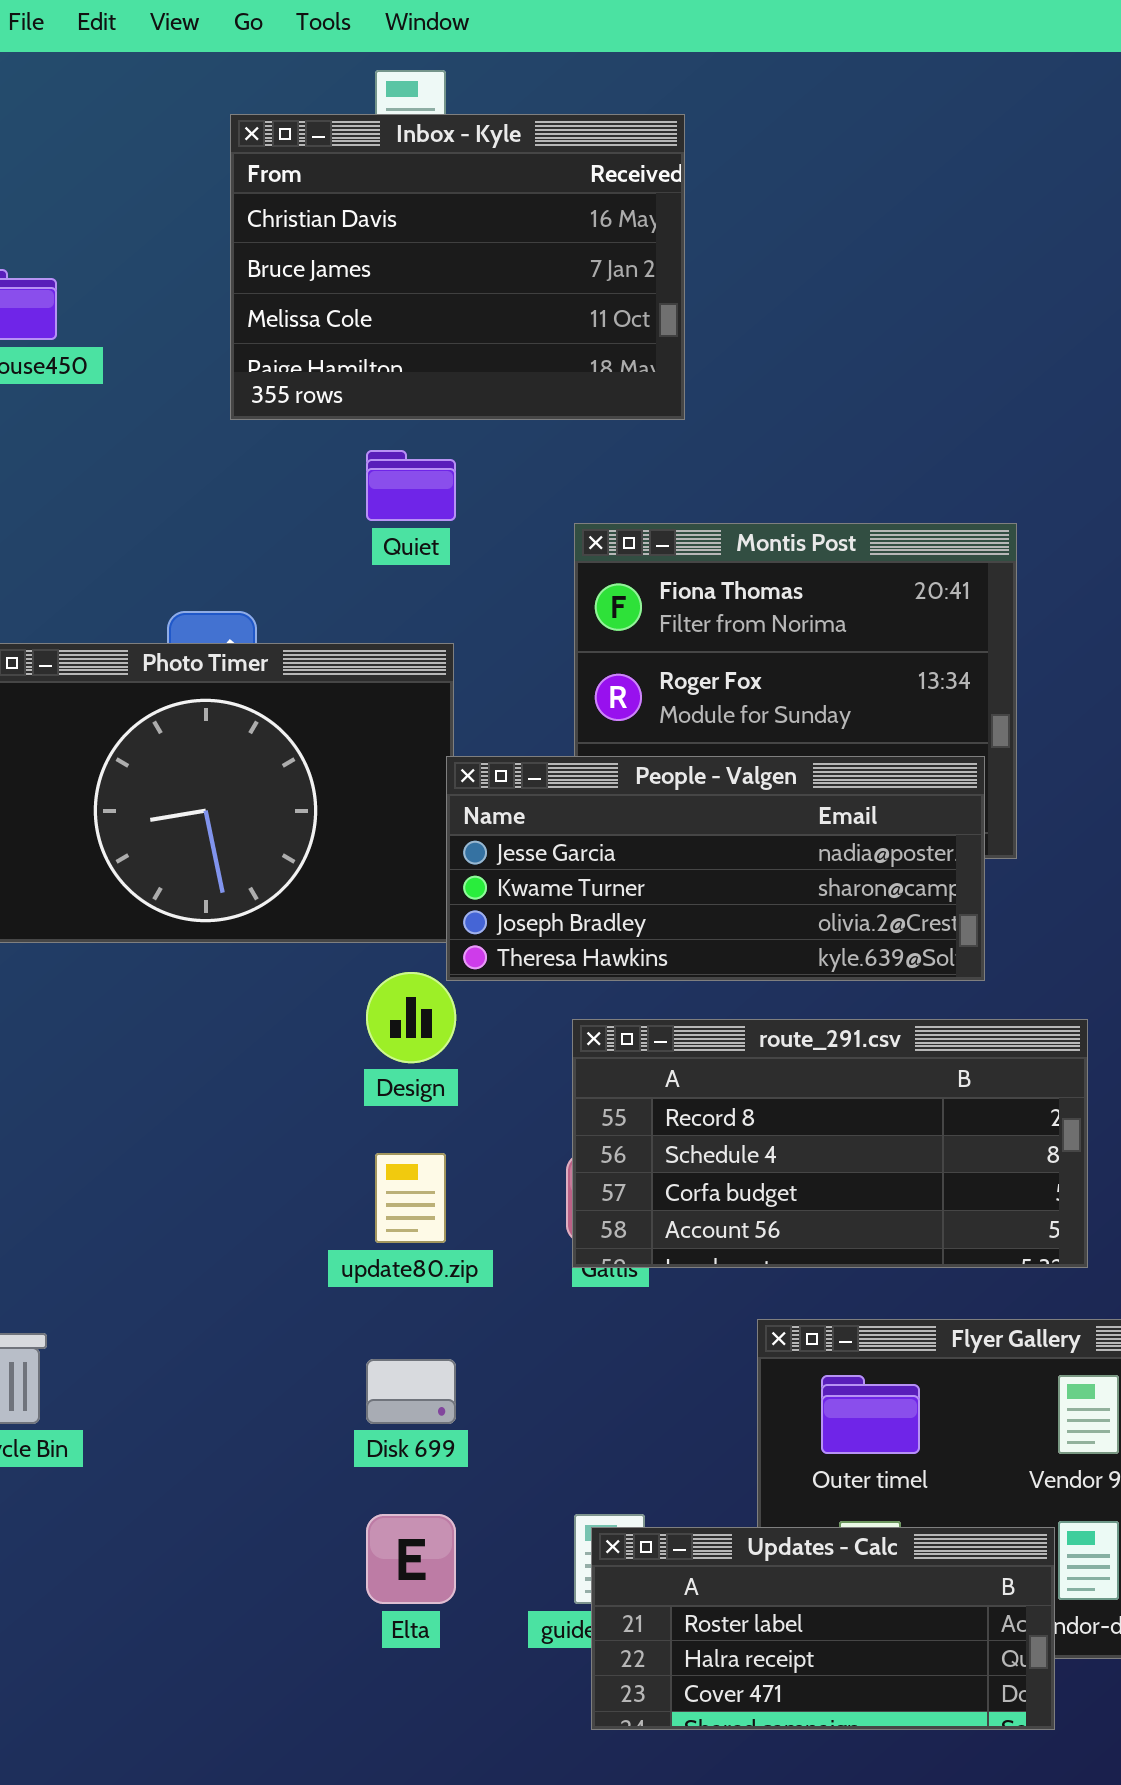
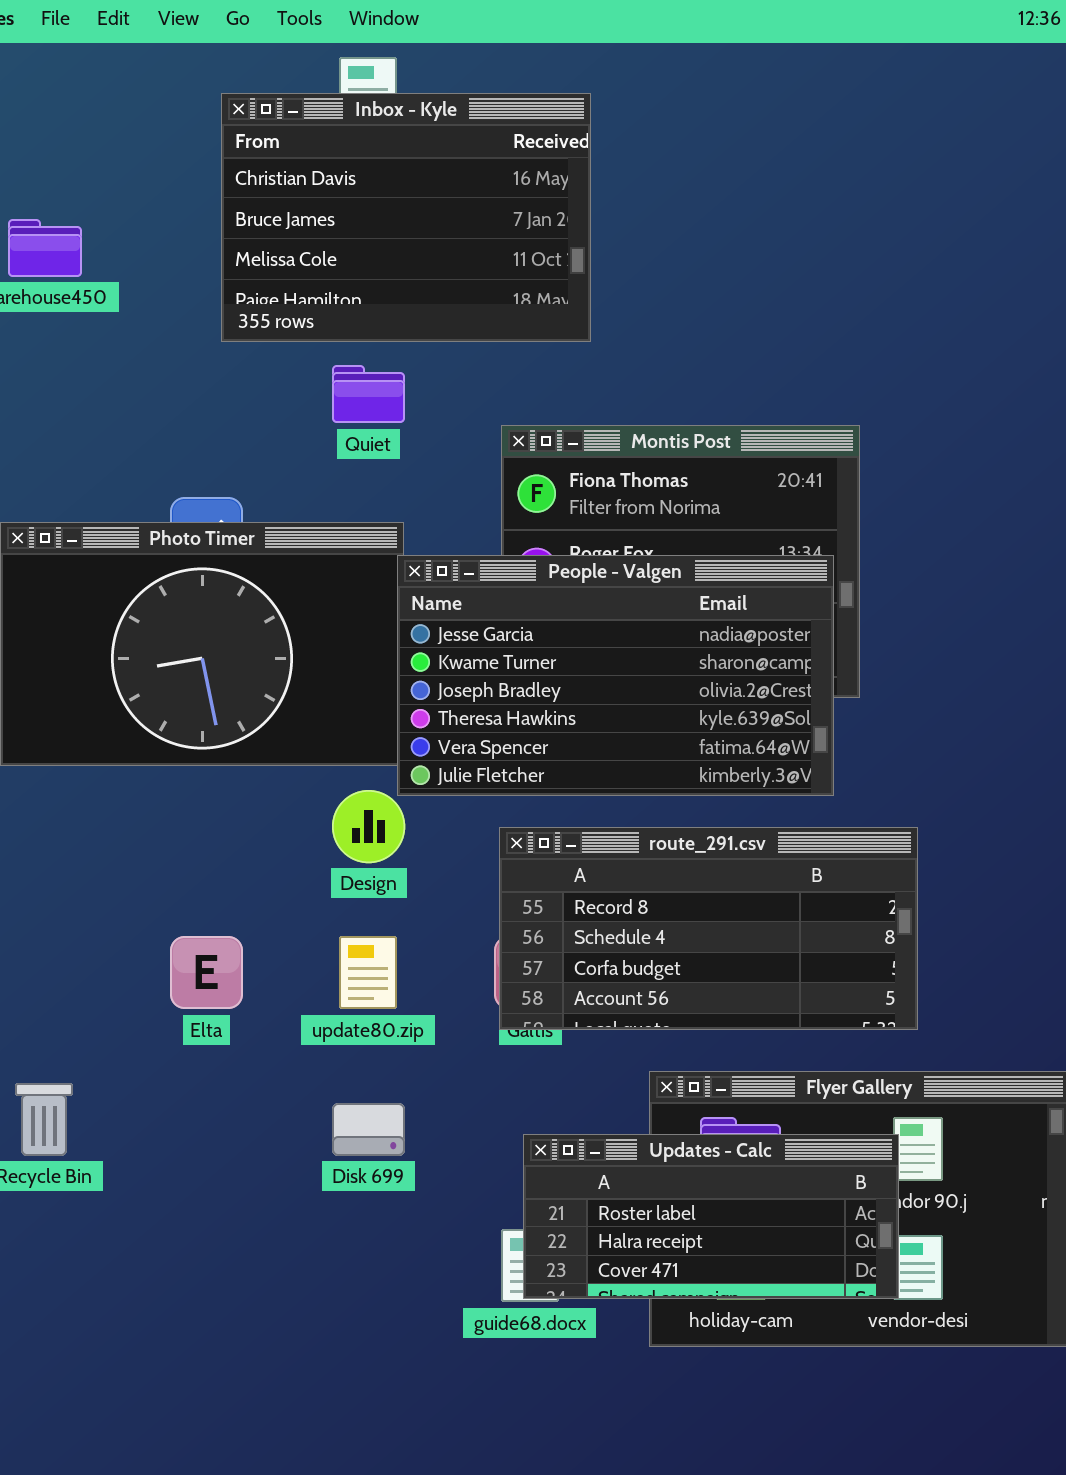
People - Valgen: [446,756,985,981] -> [397,555,834,796], resized
Elta: [366,1514,456,1604] -> [170,936,243,1009], moved
Updates - Calc: [591,1527,1055,1730] -> [523,1134,899,1299], moved

